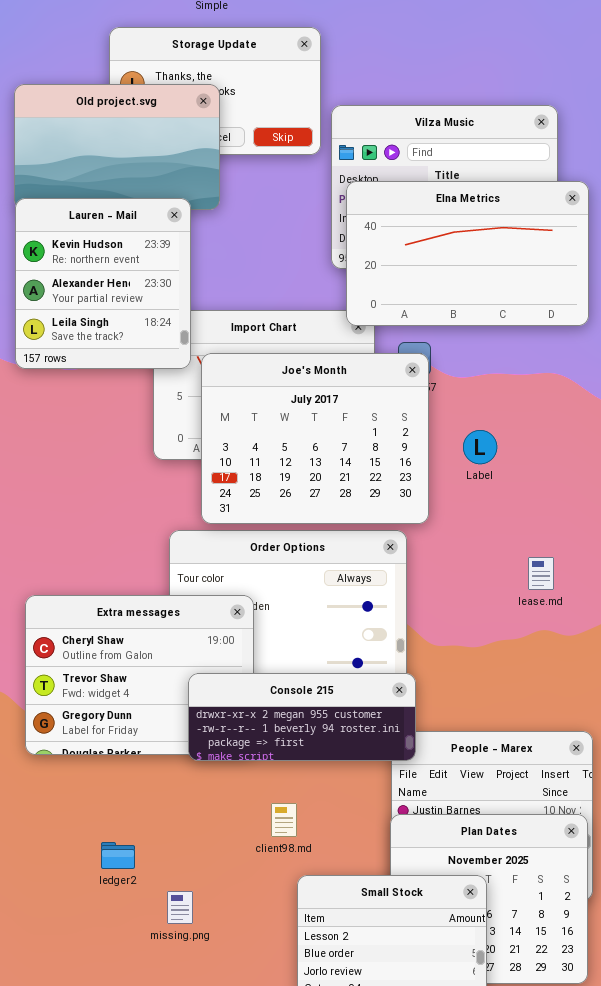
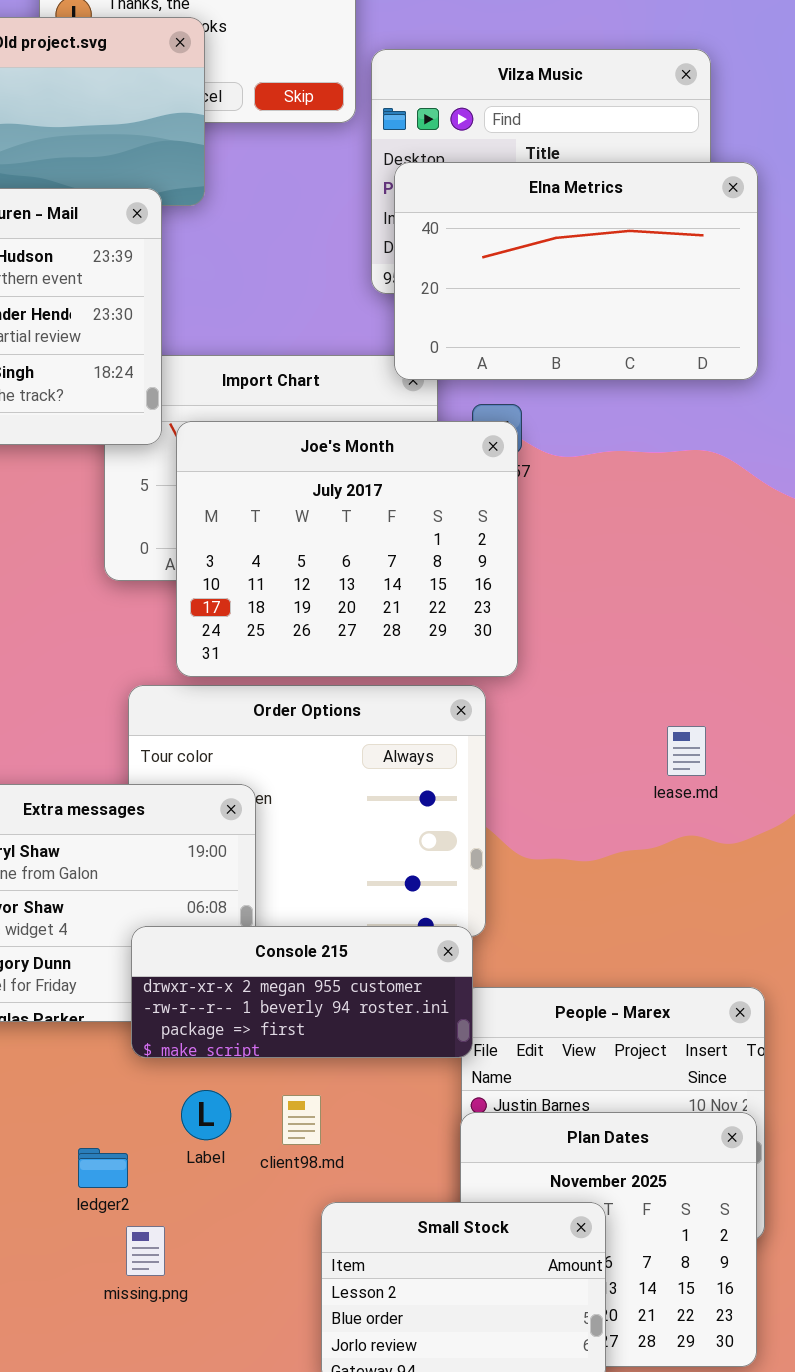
Label: [463,430,497,464] -> [181,1090,231,1140], moved
Console 215: [188,673,416,761] -> [131,926,473,1058], moved
ledger2: [101,842,135,869] -> [78,1148,128,1188], moved

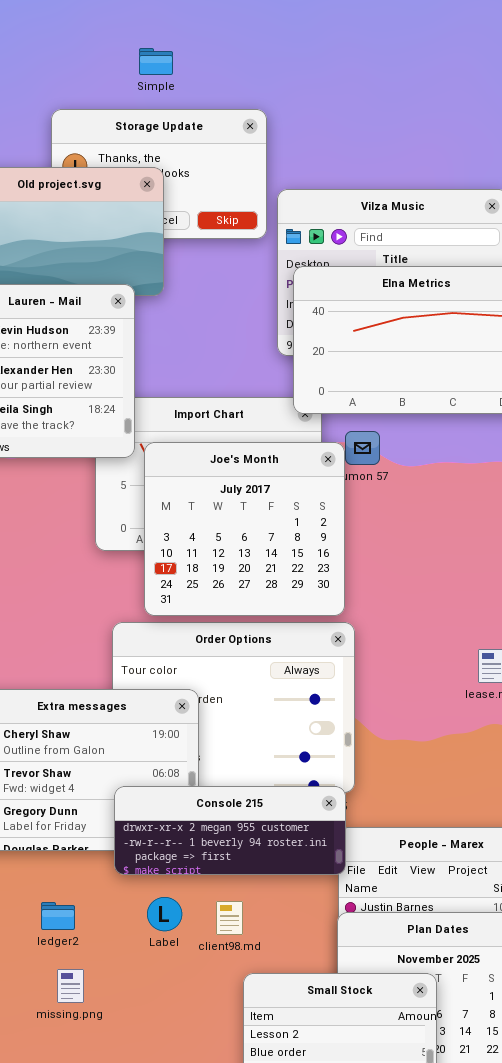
Joe's Month: [176,421,518,677] -> [144,442,345,616], resized
ledger2: [78,1148,128,1188] -> [41,902,75,930], moved
missing.png: [126,1226,165,1276] -> [57,969,84,1003], moved

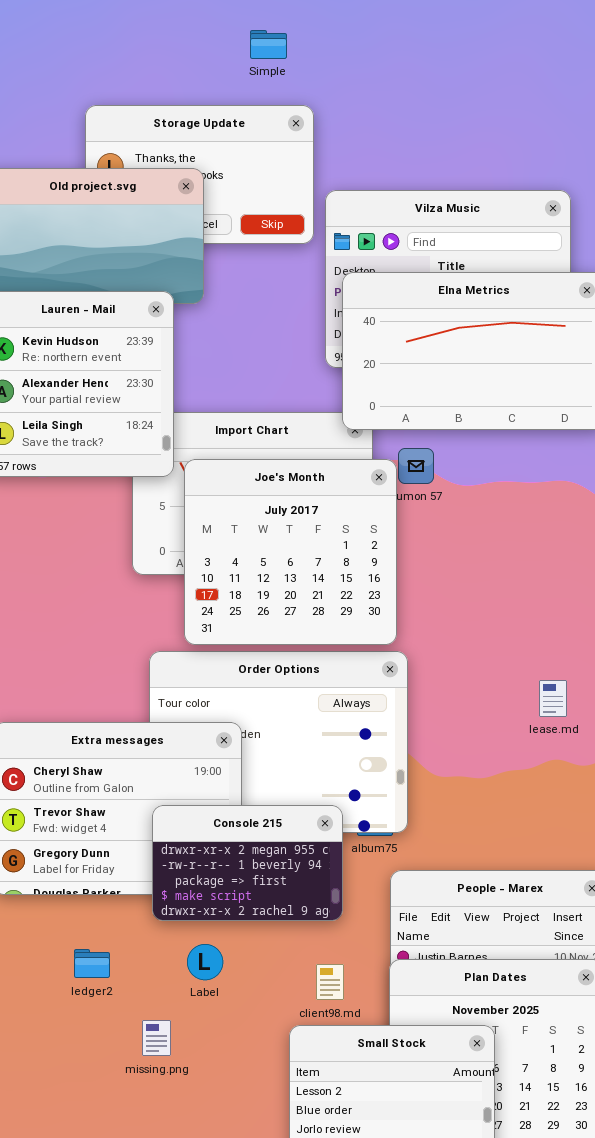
Simple: [139,48,173,75] -> [250,30,287,59], moved
Console 215: [114,786,346,875] -> [152,805,343,921], resized
client98.md: [216,901,243,935] -> [316,964,344,1000], moved
missing.png: [57,969,84,1003] -> [142,1020,171,1056], moved

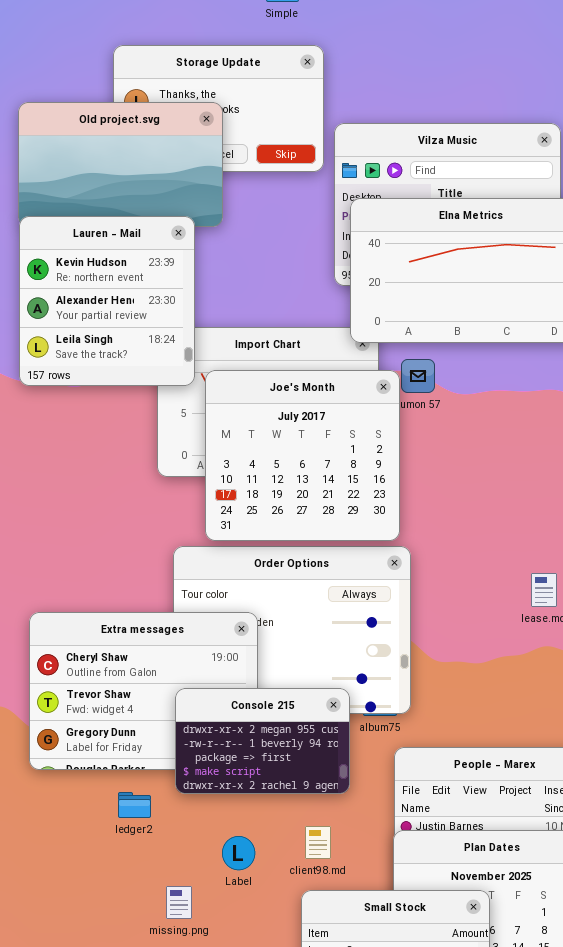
Label: [187,944,223,980] -> [222,836,255,870], moved
ledger2: [74,949,110,978] -> [118,792,151,818], moved
client98.md: [316,964,344,1000] -> [305,826,331,859], moved

